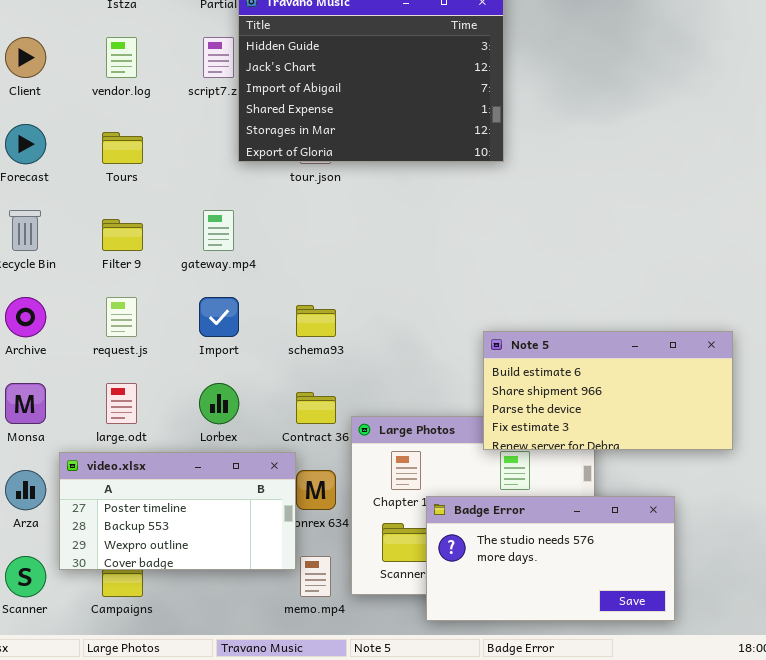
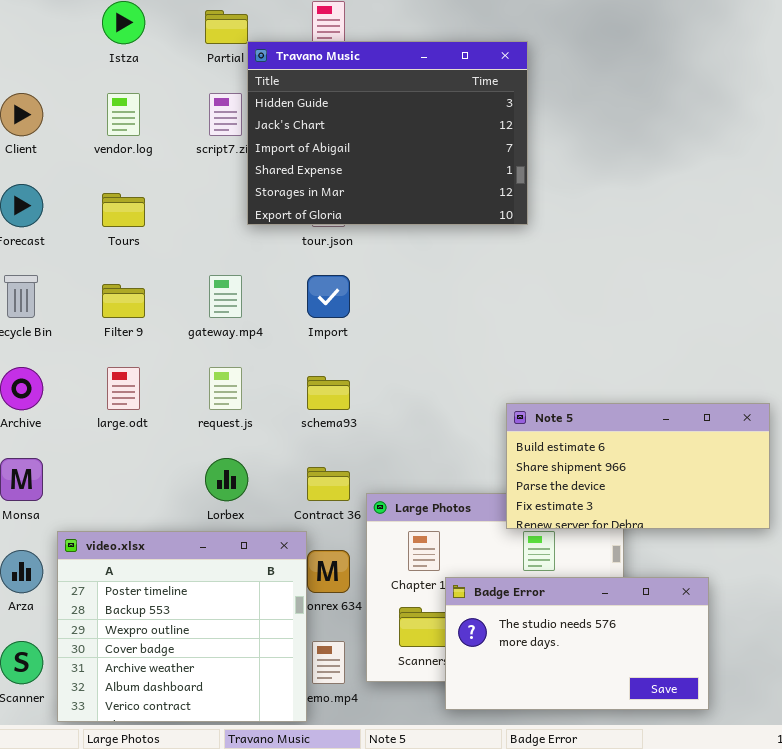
request.js: [106,297,137,337] -> [209,367,242,410], moved
Import: [199,297,239,337] -> [307,275,350,318], moved
large.odt: [106,383,137,424] -> [107,367,140,410], moved
video.xlsx: [59,452,296,570] -> [57,531,307,722], resized

